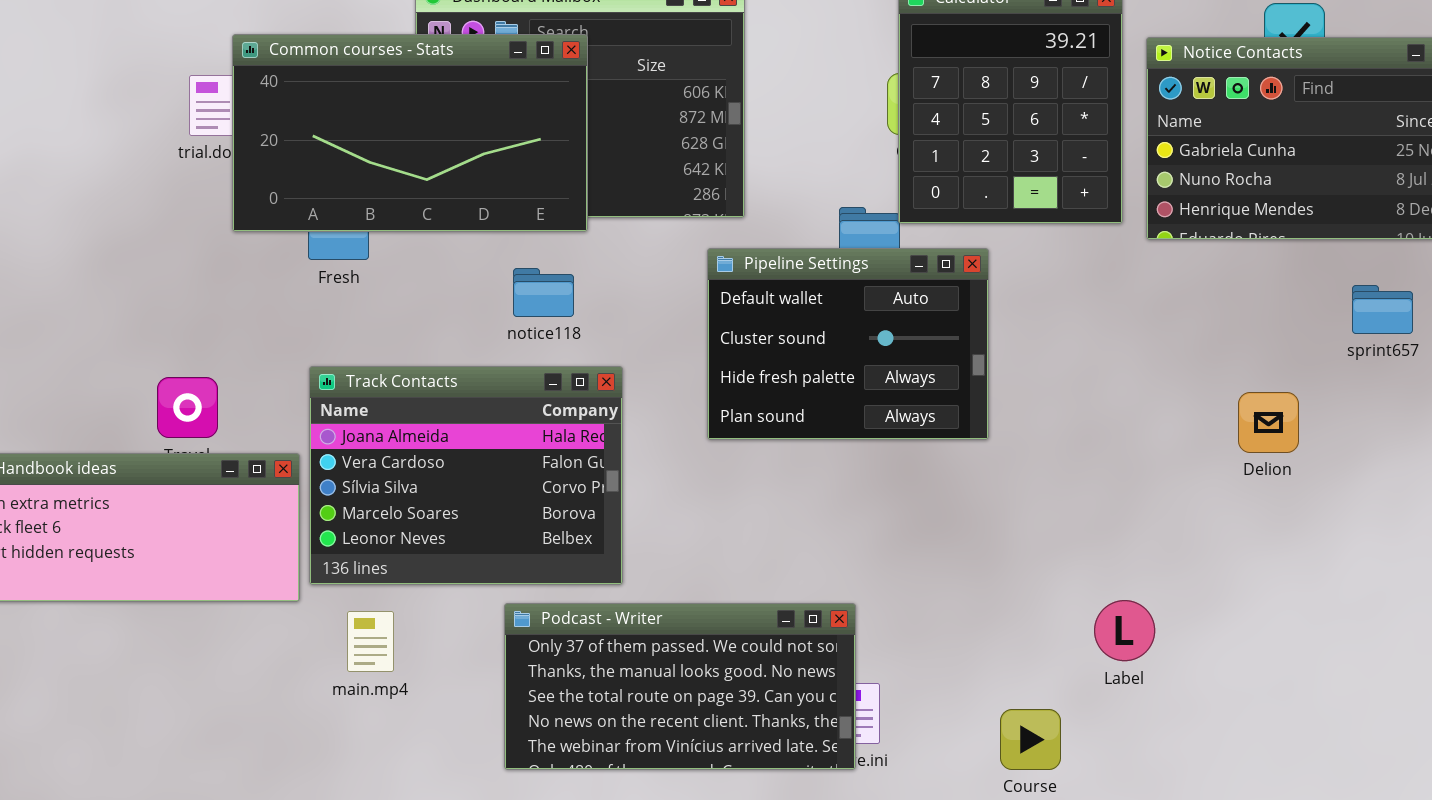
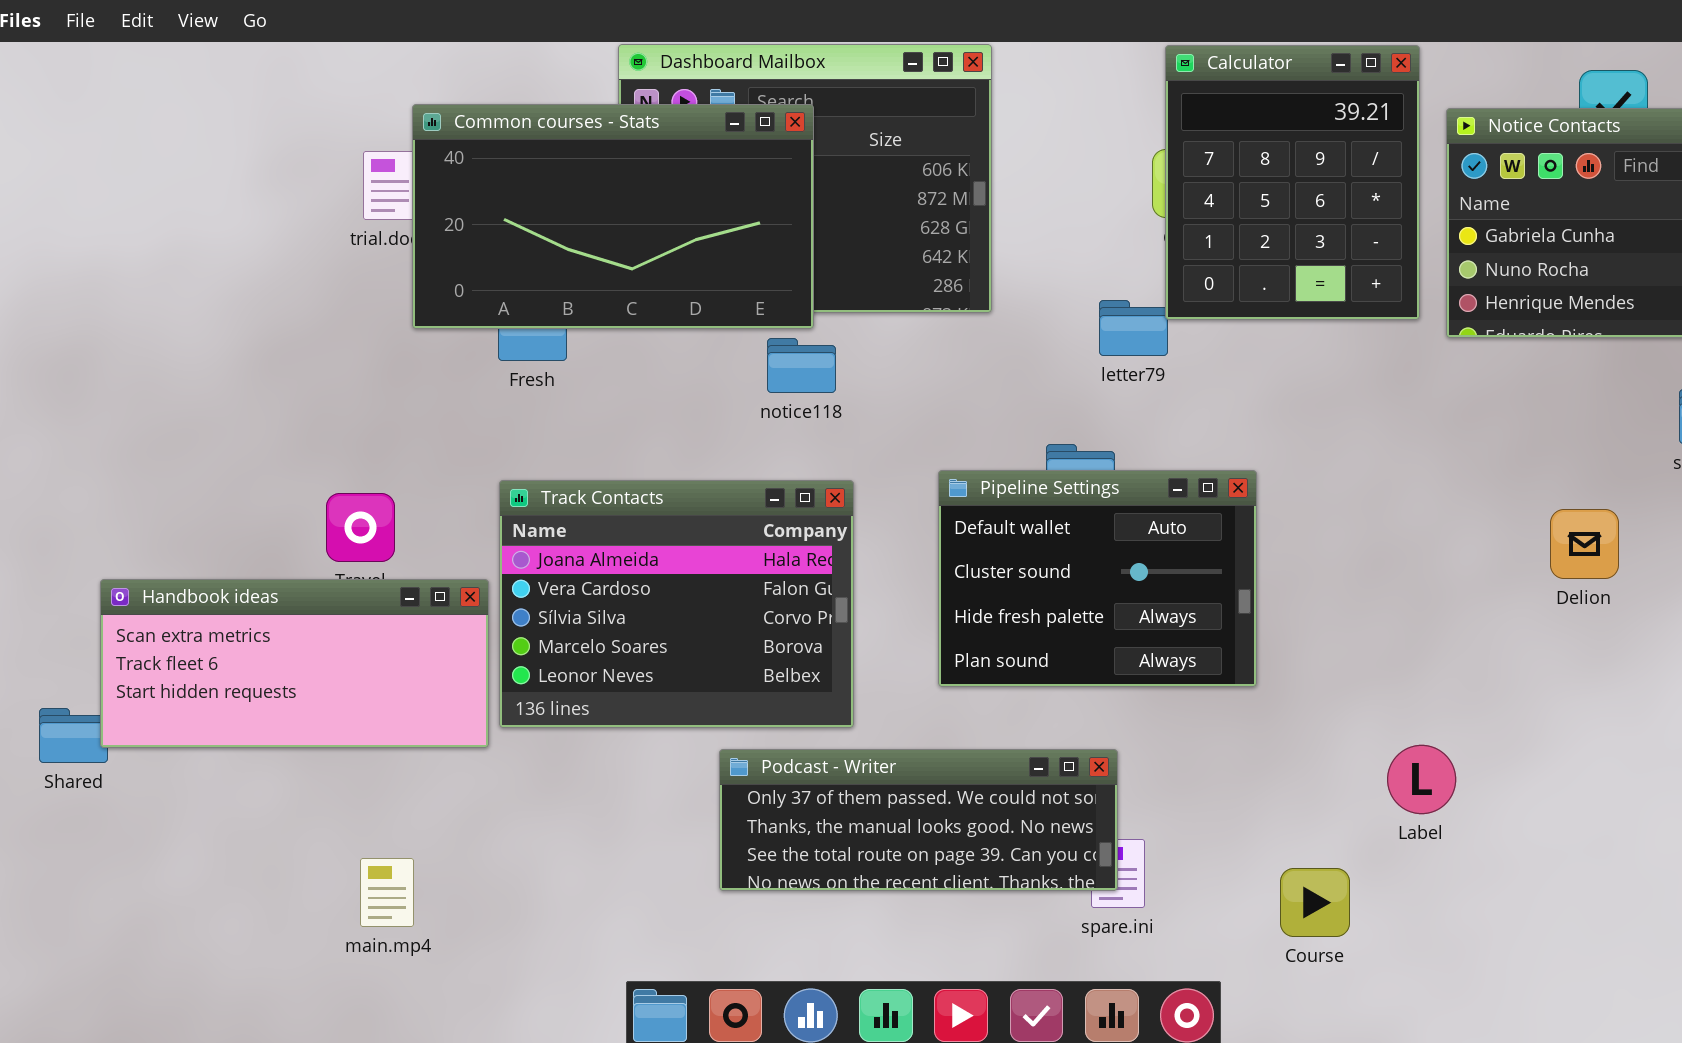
Pipeline Settings: [707,248,989,440] -> [938,470,1257,687], moved
notice118: [513,268,574,317] -> [767,338,836,393], moved
Podcast - Writer: [504,603,856,770] -> [719,749,1118,891], resized
main.mp4: [347,611,394,672] -> [360,858,414,927], moved

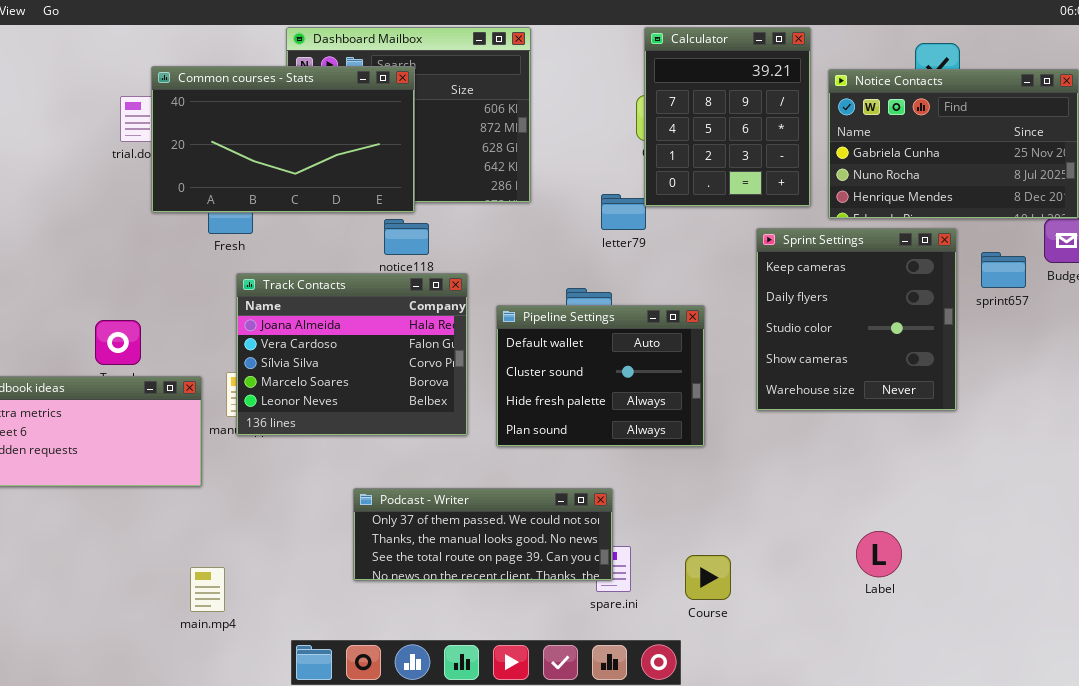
Sprint Settings: none -> [756,228,957,411], opened
Track Contacts: [499,480,854,728] -> [236,273,468,436], moved
Label: [1387,745,1456,814] -> [856,531,902,577], moved
main.mp4: [360,858,414,927] -> [190,567,225,612], moved
Course: [1280,868,1350,937] -> [685,555,731,600], moved

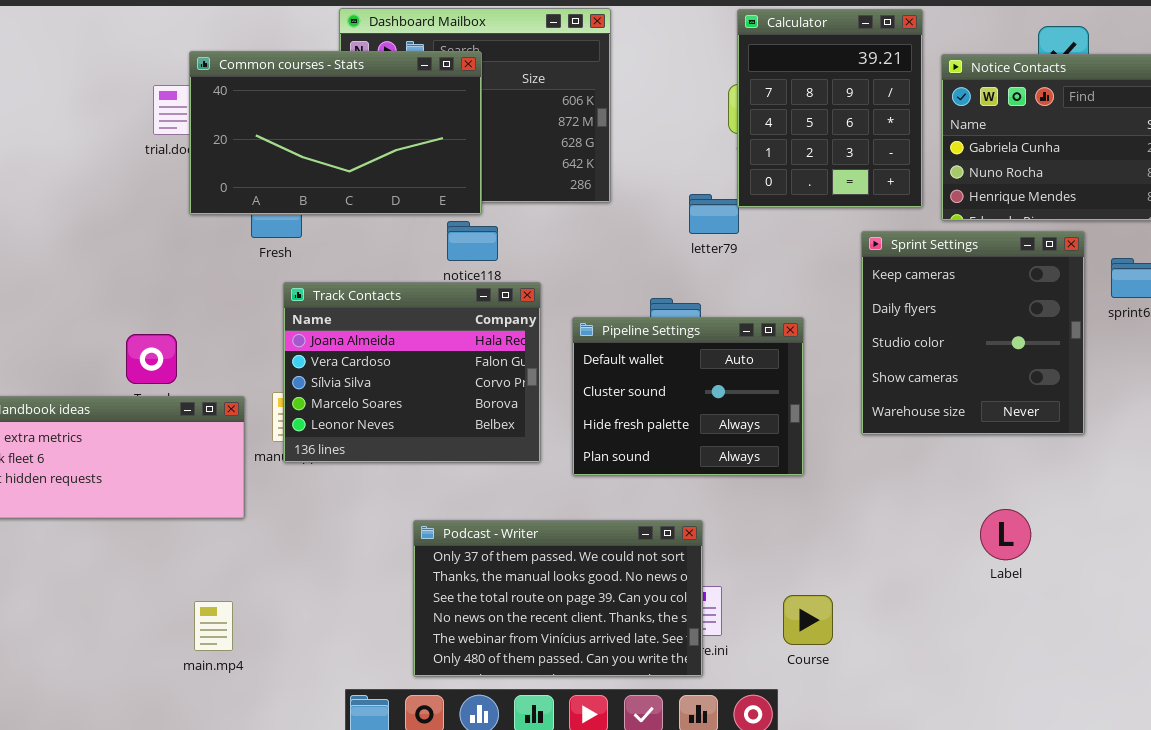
Podcast - Writer: [353,488,613,581] -> [413,520,703,677], resized
Label: [856,531,902,577] -> [980,509,1031,560], moved
main.mp4: [190,567,225,612] -> [194,601,233,651], moved

